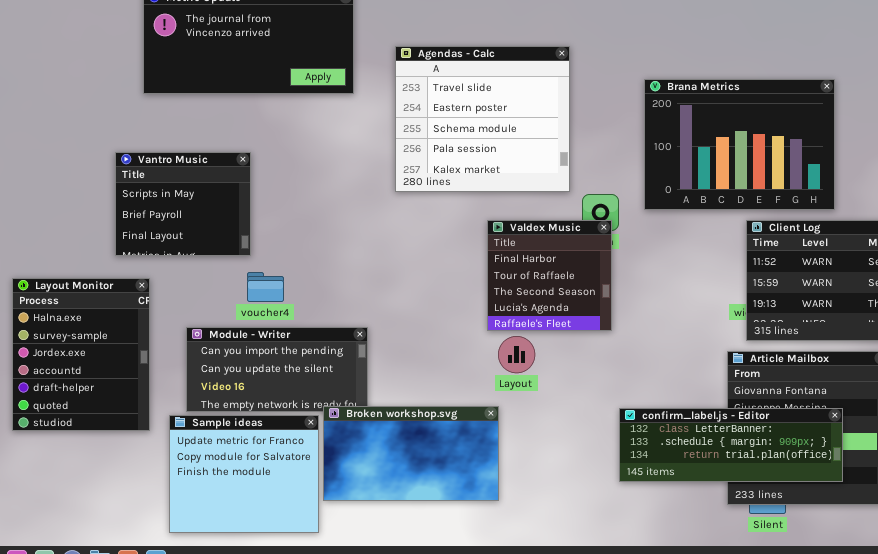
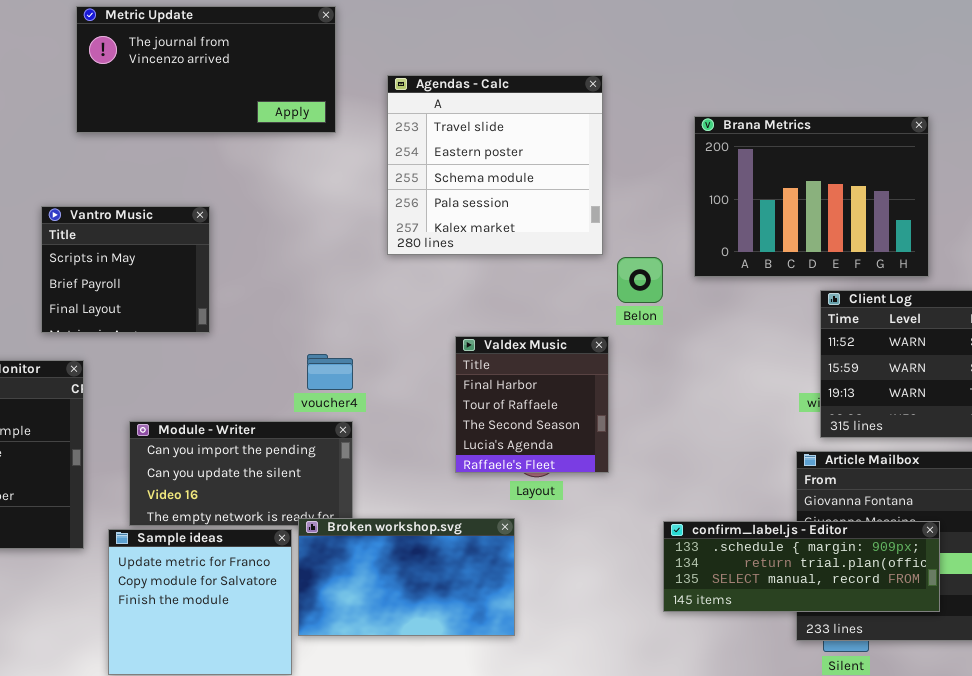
Valdex Music: [487,220,612,331] -> [455,336,609,473], moved
voucher4: [247,272,284,302] -> [307,354,353,390], moved
confirm_label.js - Editor: [619,408,843,482] -> [663,521,940,612], scrolled down 1 row

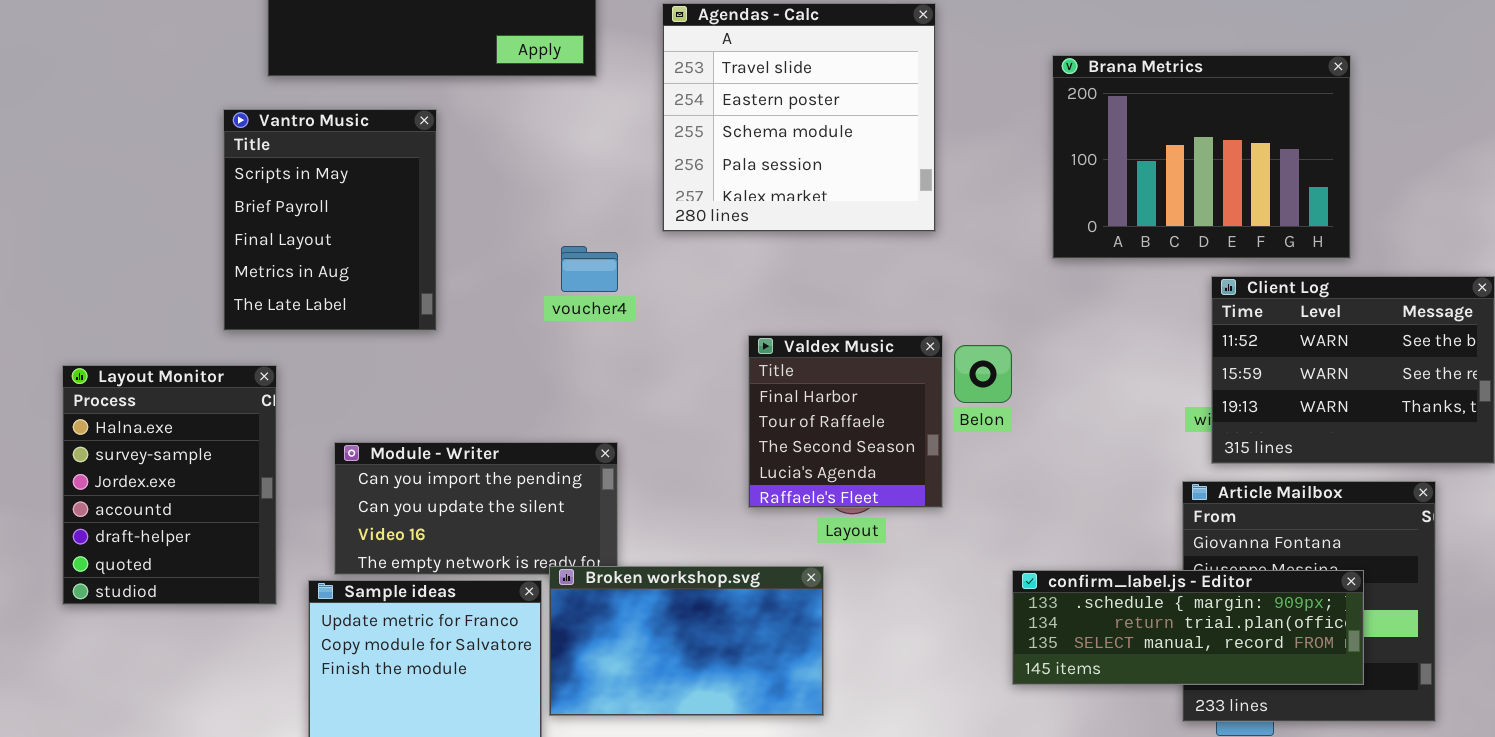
Vantro Music: [41,206,210,333] -> [223,109,437,331], resized
Belon: [617,257,663,303] -> [954,345,1012,403], moved
voucher4: [307,354,353,390] -> [561,246,618,292], moved

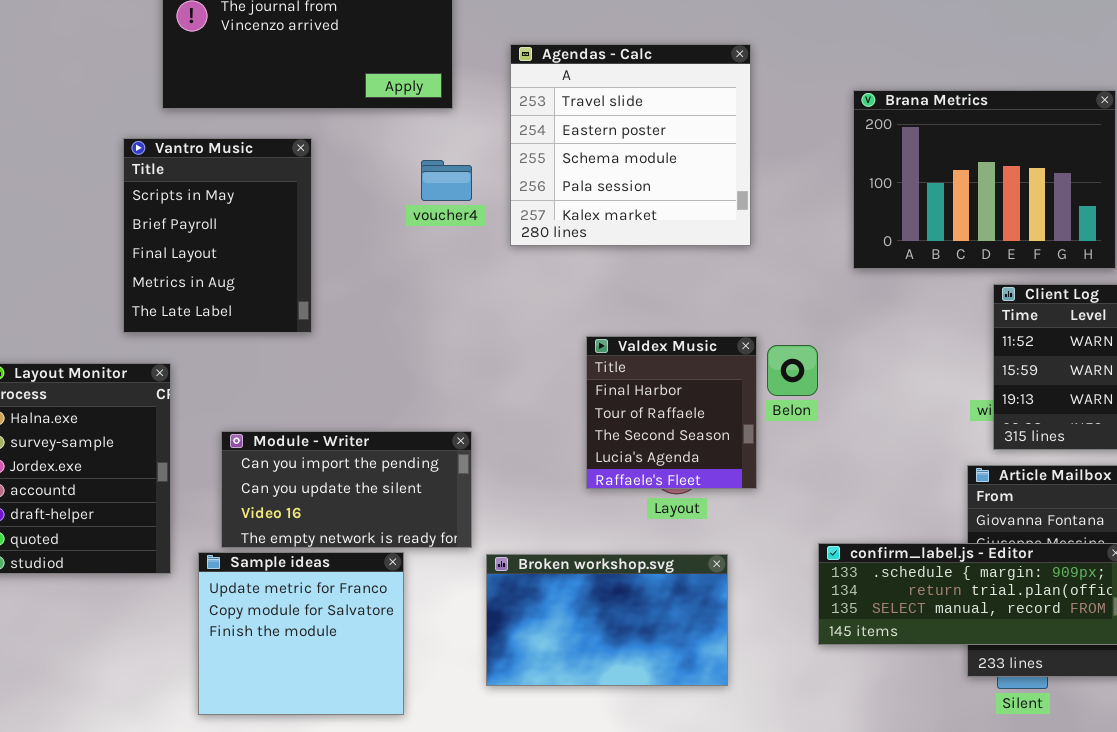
voucher4: [561,246,618,292] -> [421,160,472,201], moved
Broken workshop.svg: [549,566,824,716] -> [486,554,728,686], moved

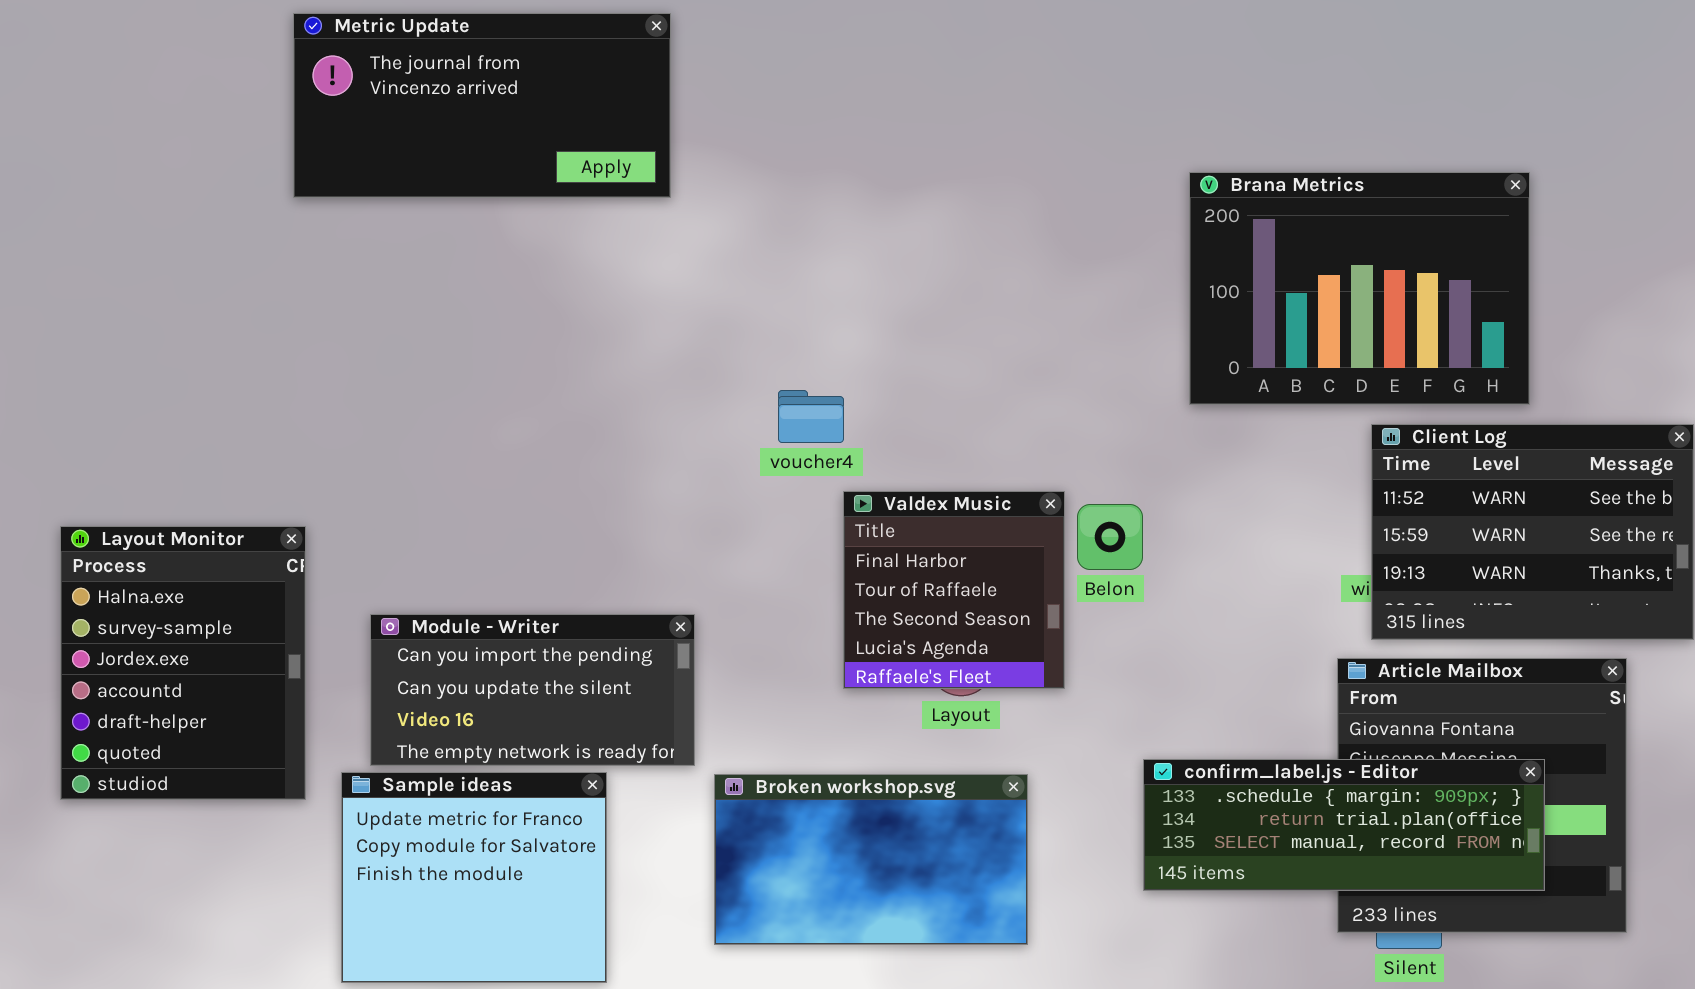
Agendas - Calc: [510,44,751,246] -> none, closed
Vantro Music: [123,138,312,333] -> none, closed
voucher4: [421,160,472,201] -> [778,390,844,443], moved

